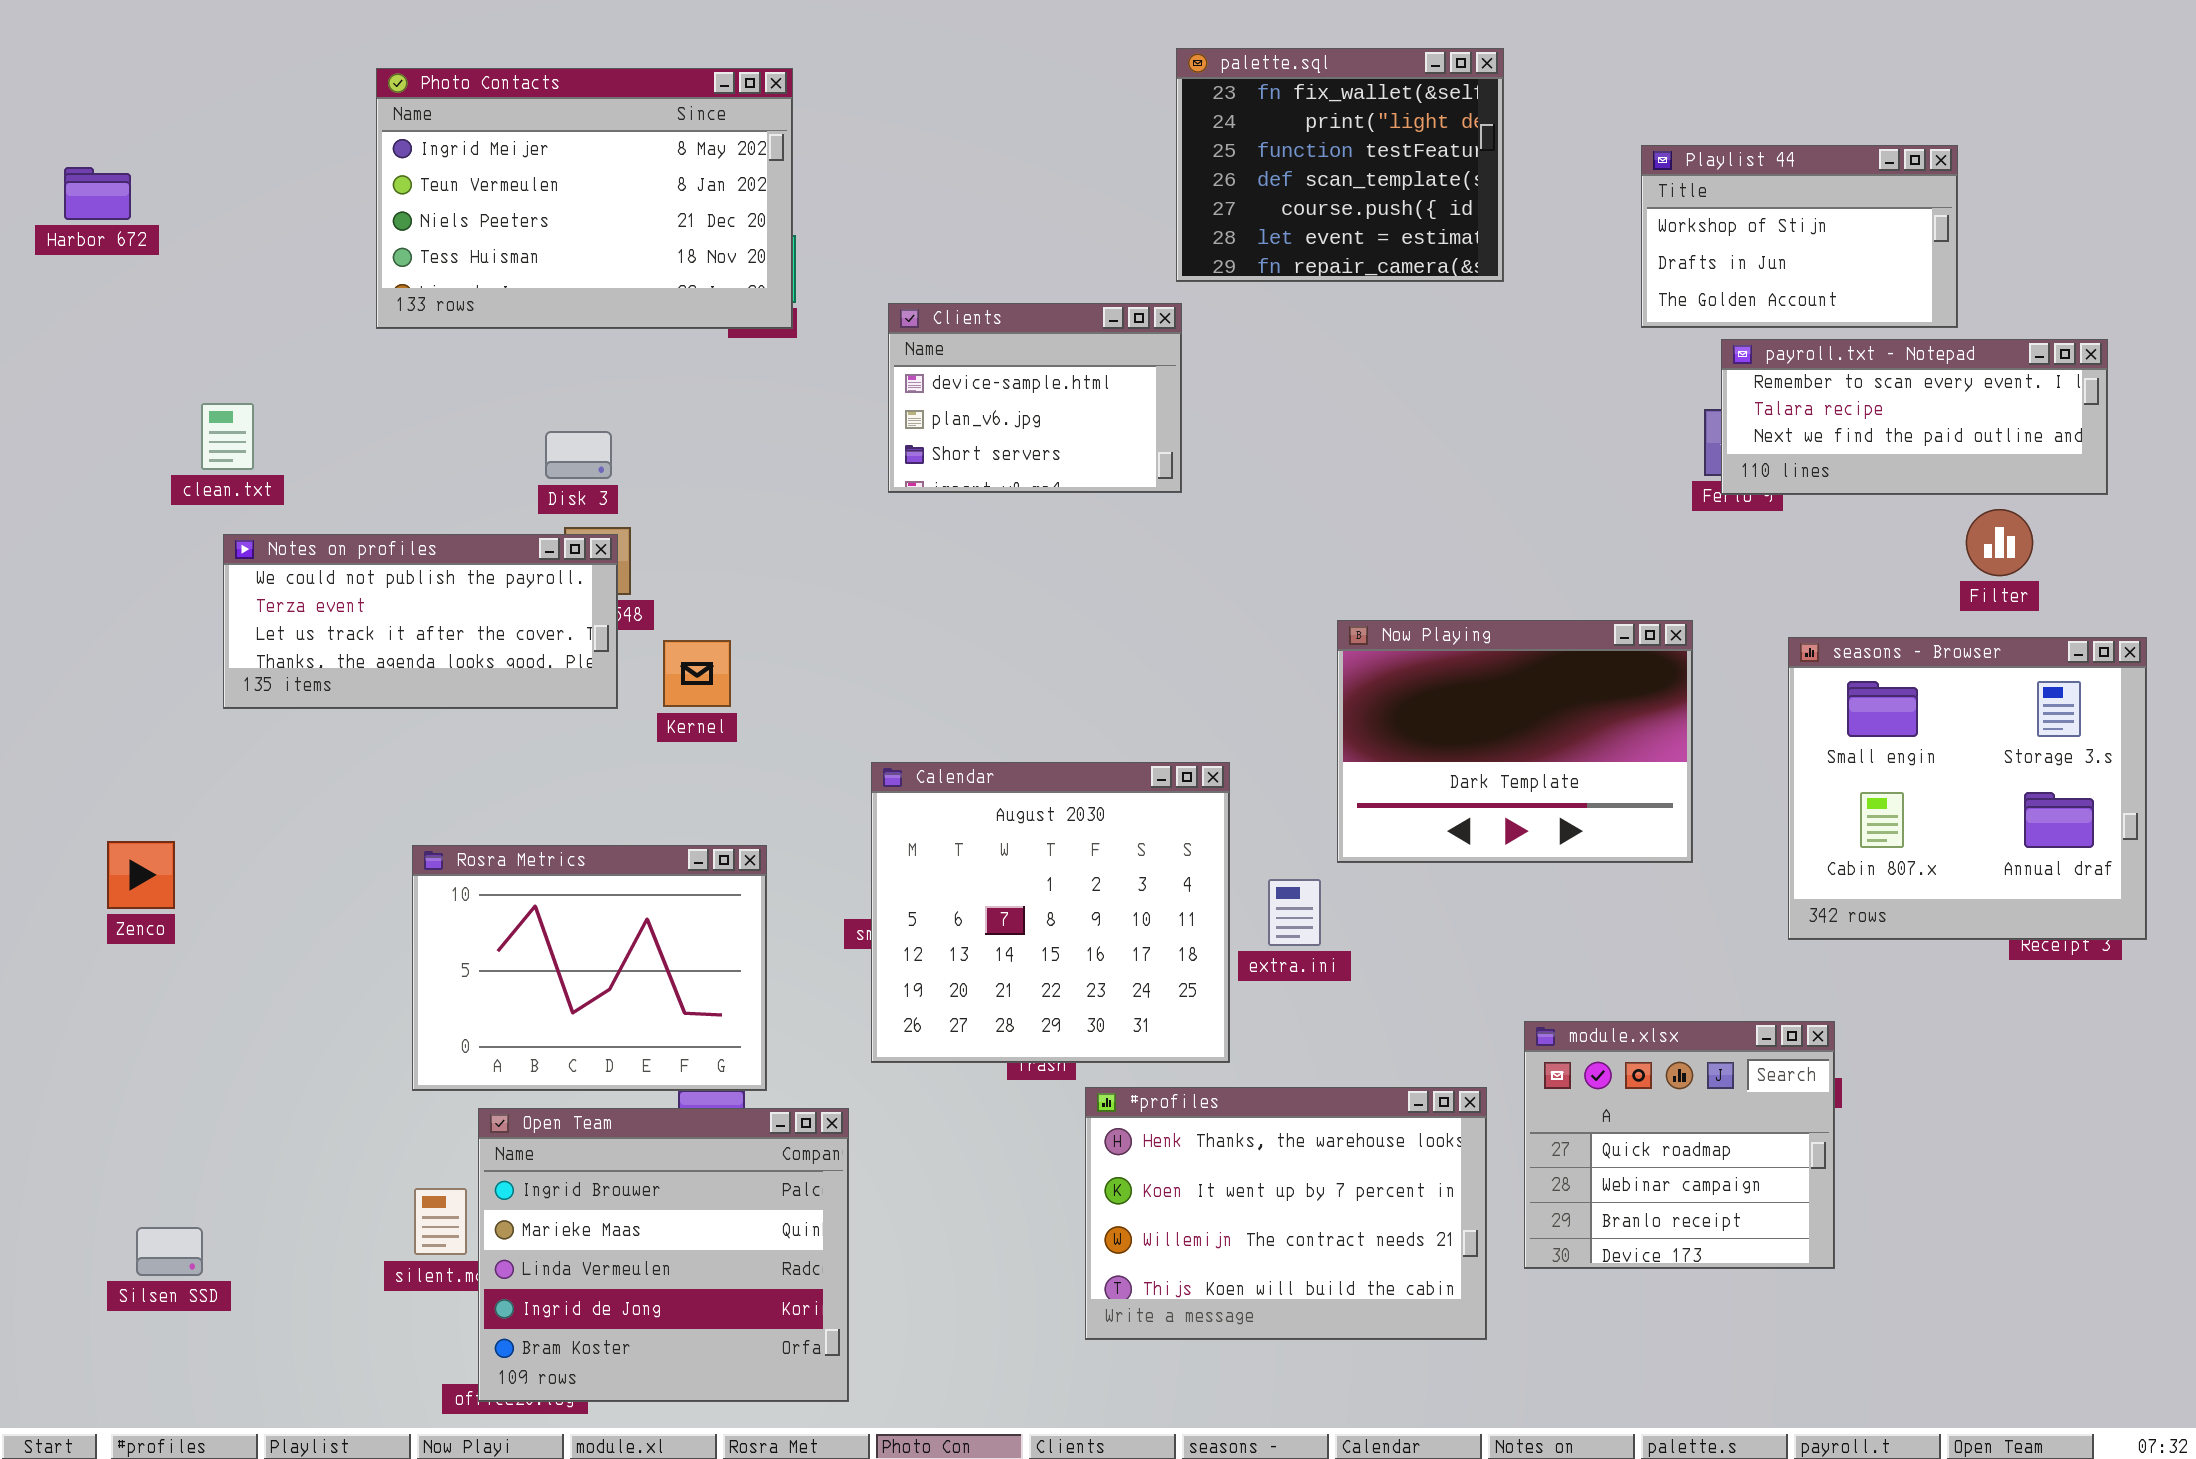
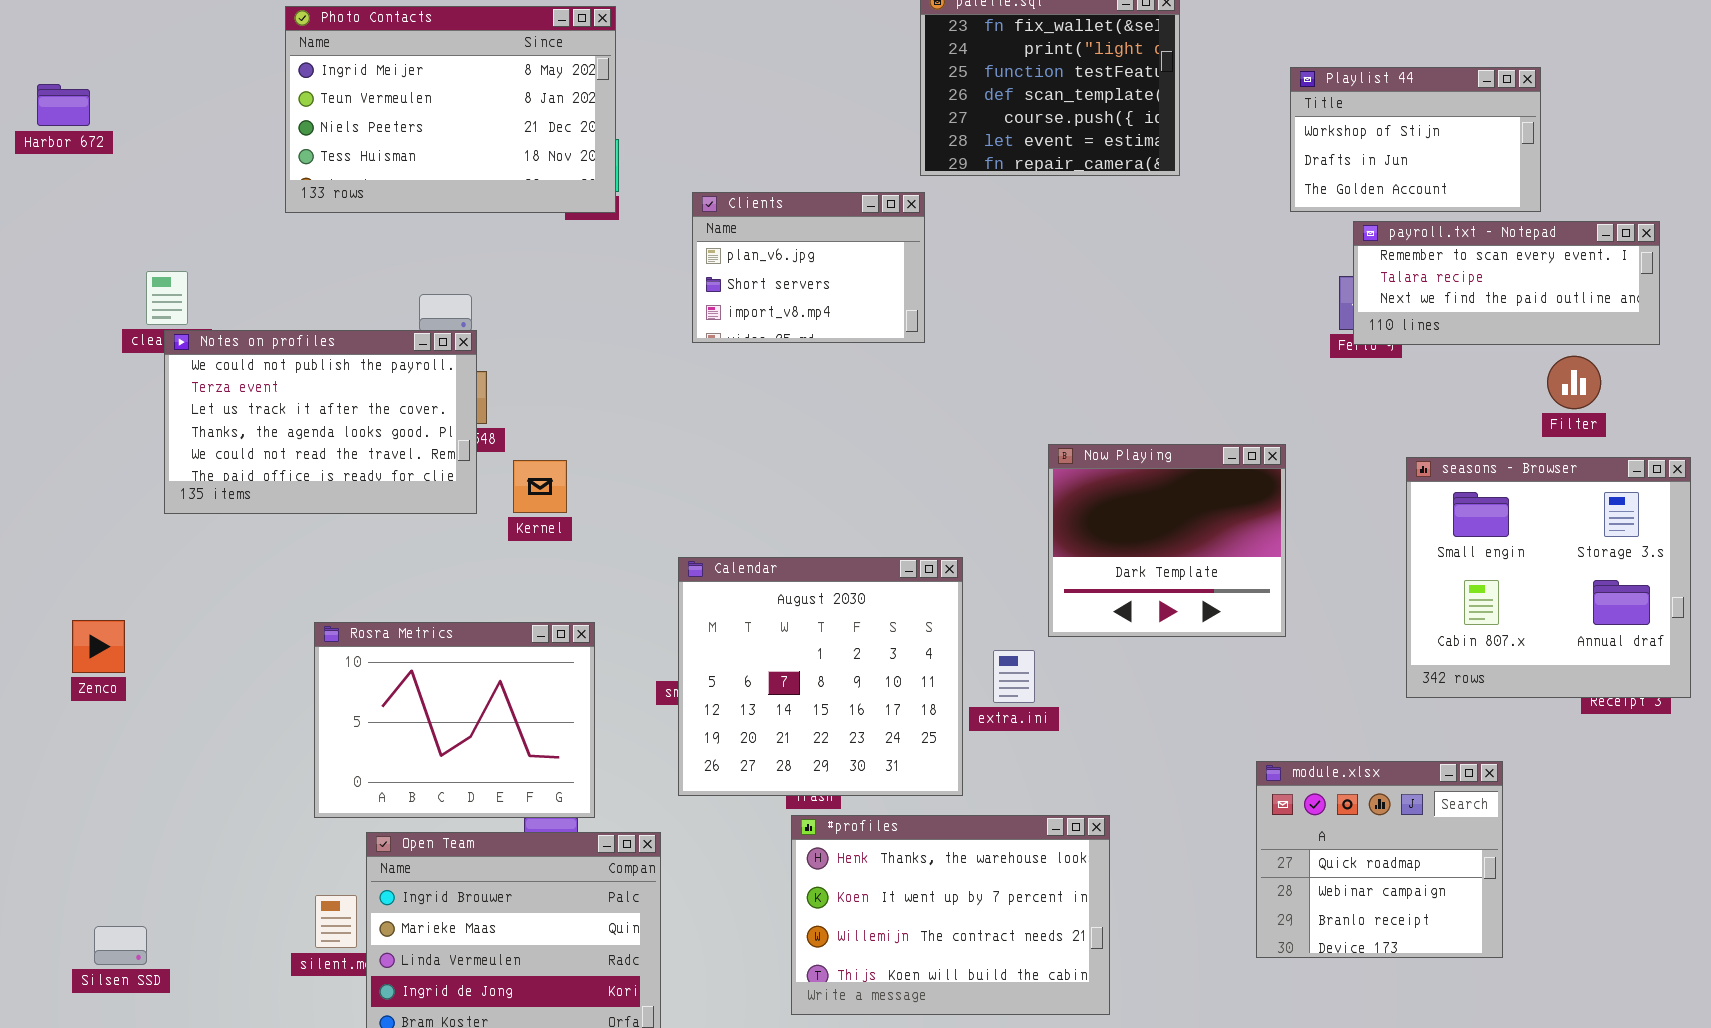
Clients: [888,303,1182,493] -> [692,192,925,343], scrolled down 1 row
Notes on profiles: [223,534,618,709] -> [164,330,477,514], resized
Now Playing: [1337,620,1693,863] -> [1048,444,1286,637], resized
module.xlsx: [1524,1021,1835,1269] -> [1256,761,1503,958], moved
#profiles: [1085,1087,1487,1340] -> [791,815,1110,1015], moved

